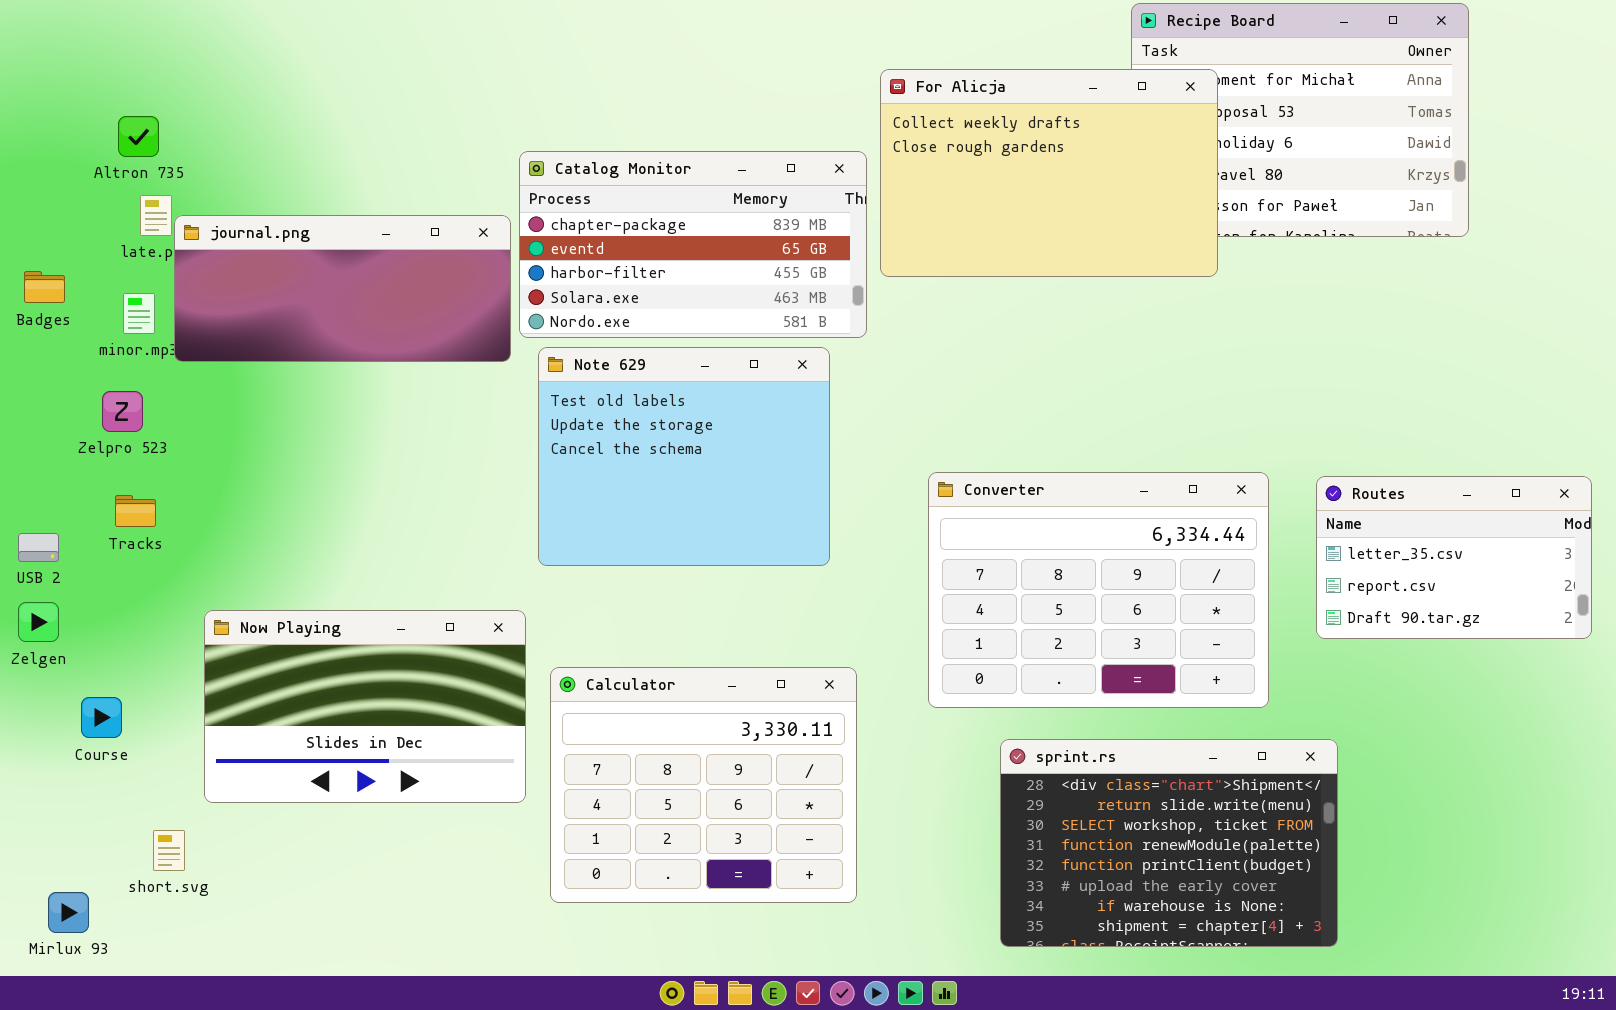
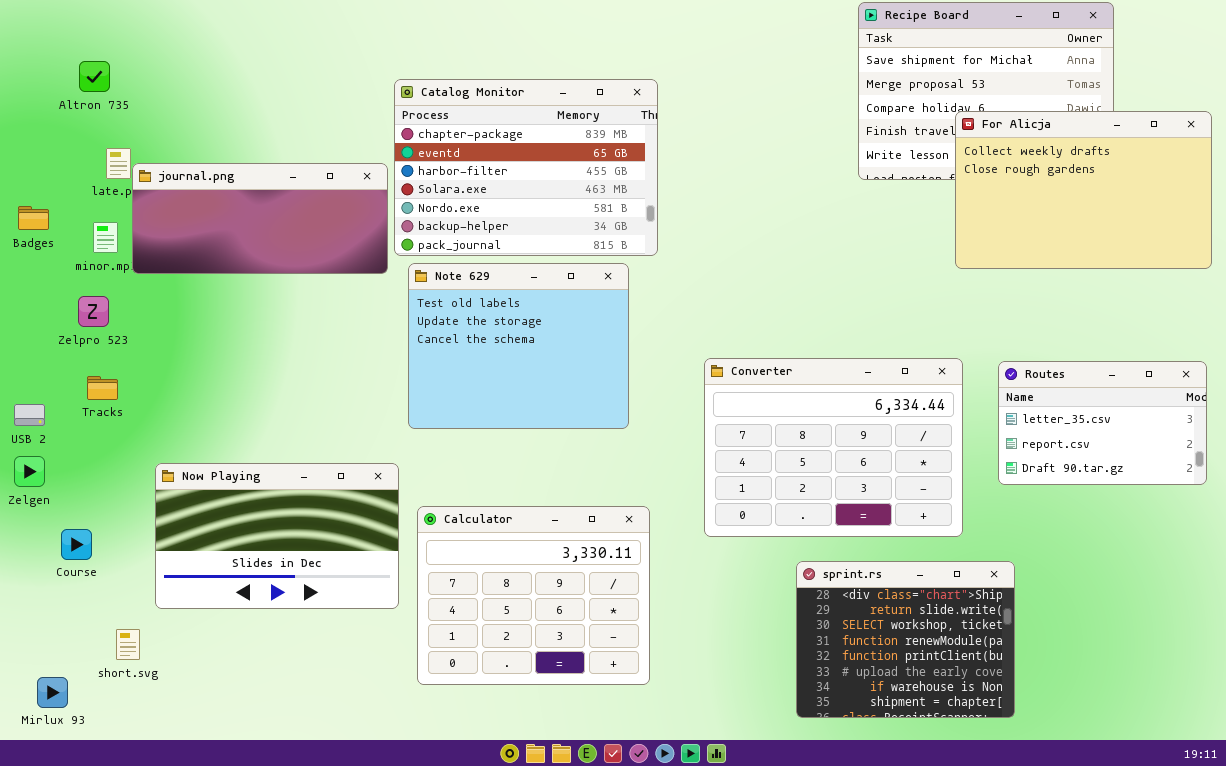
For Alicja: [880,69,1218,277] -> [955,111,1212,269], moved
Altron 735: [118,116,159,157] -> [79,61,110,92], moved
Catalog Monitor: [519,151,867,338] -> [394,79,658,256], resized
sprint.rs: [1000,739,1338,947] -> [796,561,1015,718], resized

